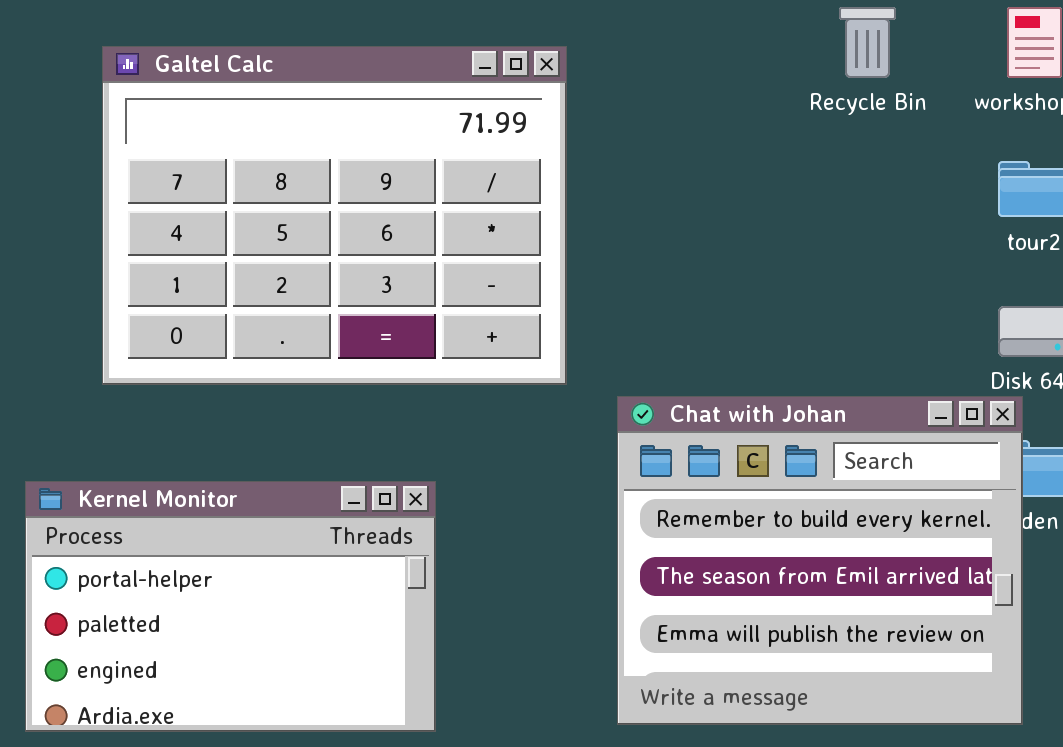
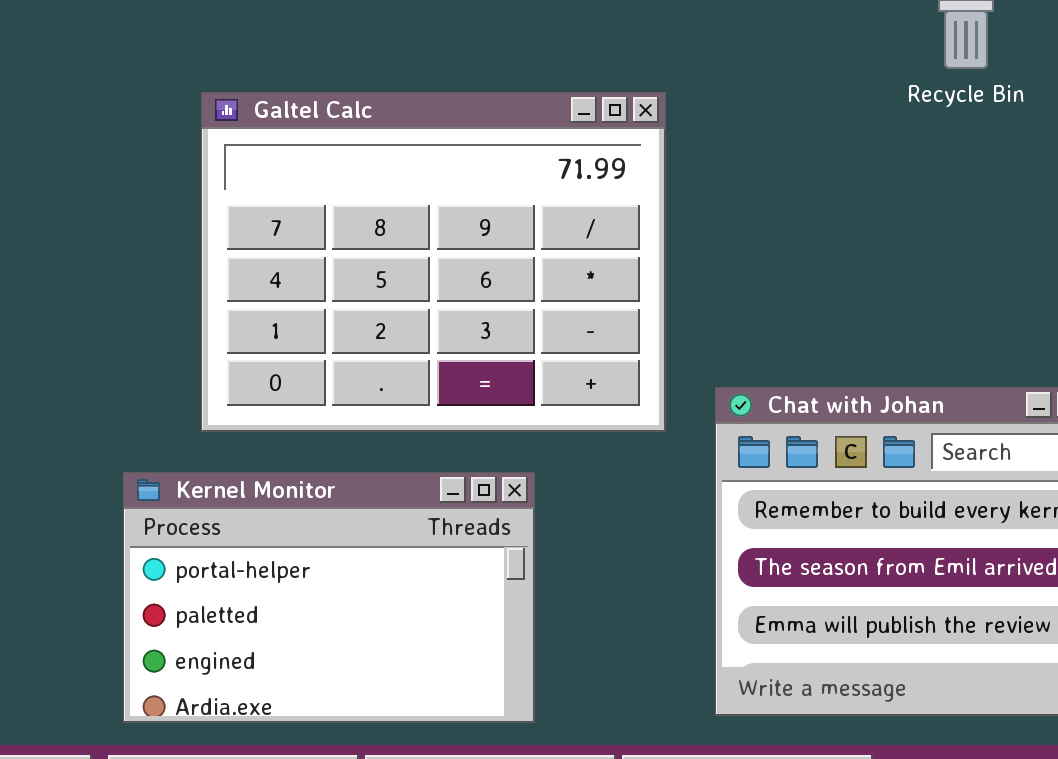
Galtel Calc: [102,46,567,385] -> [201,92,666,432], moved

